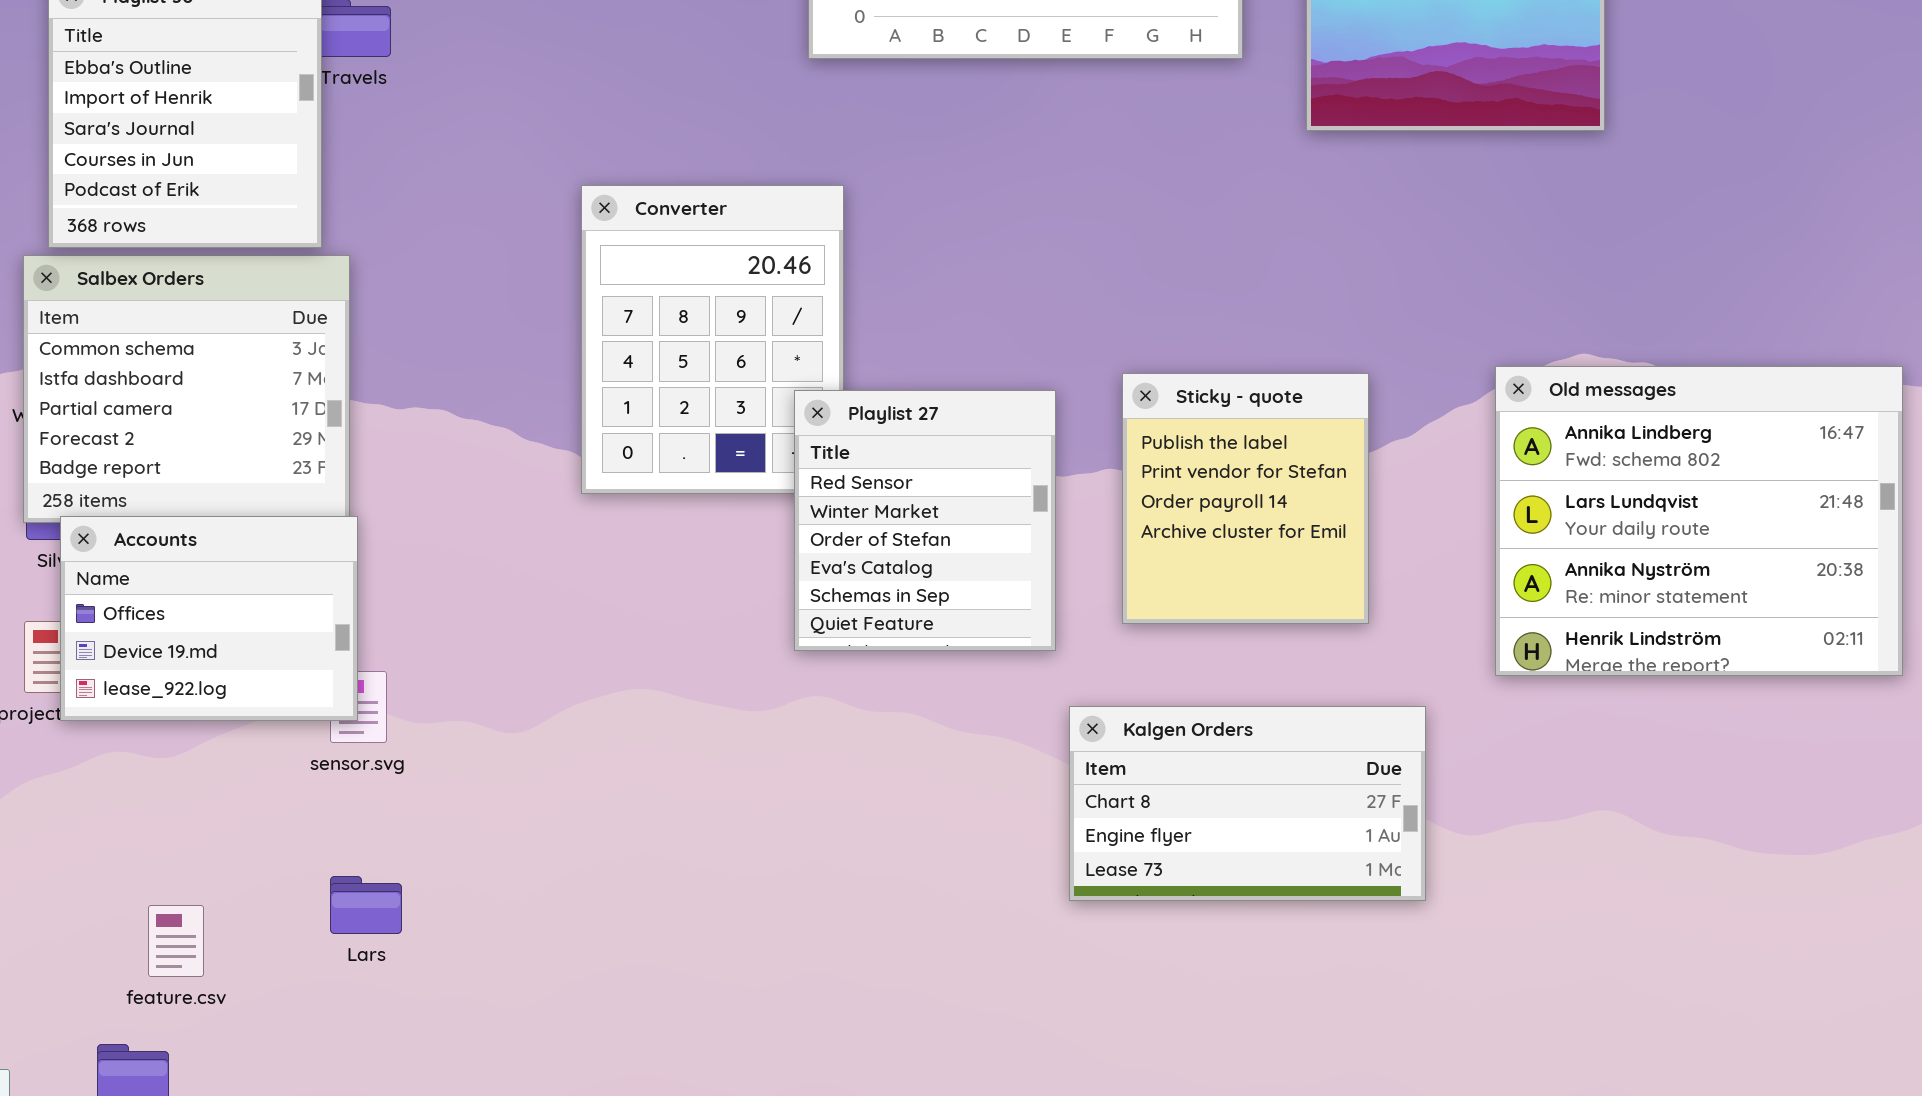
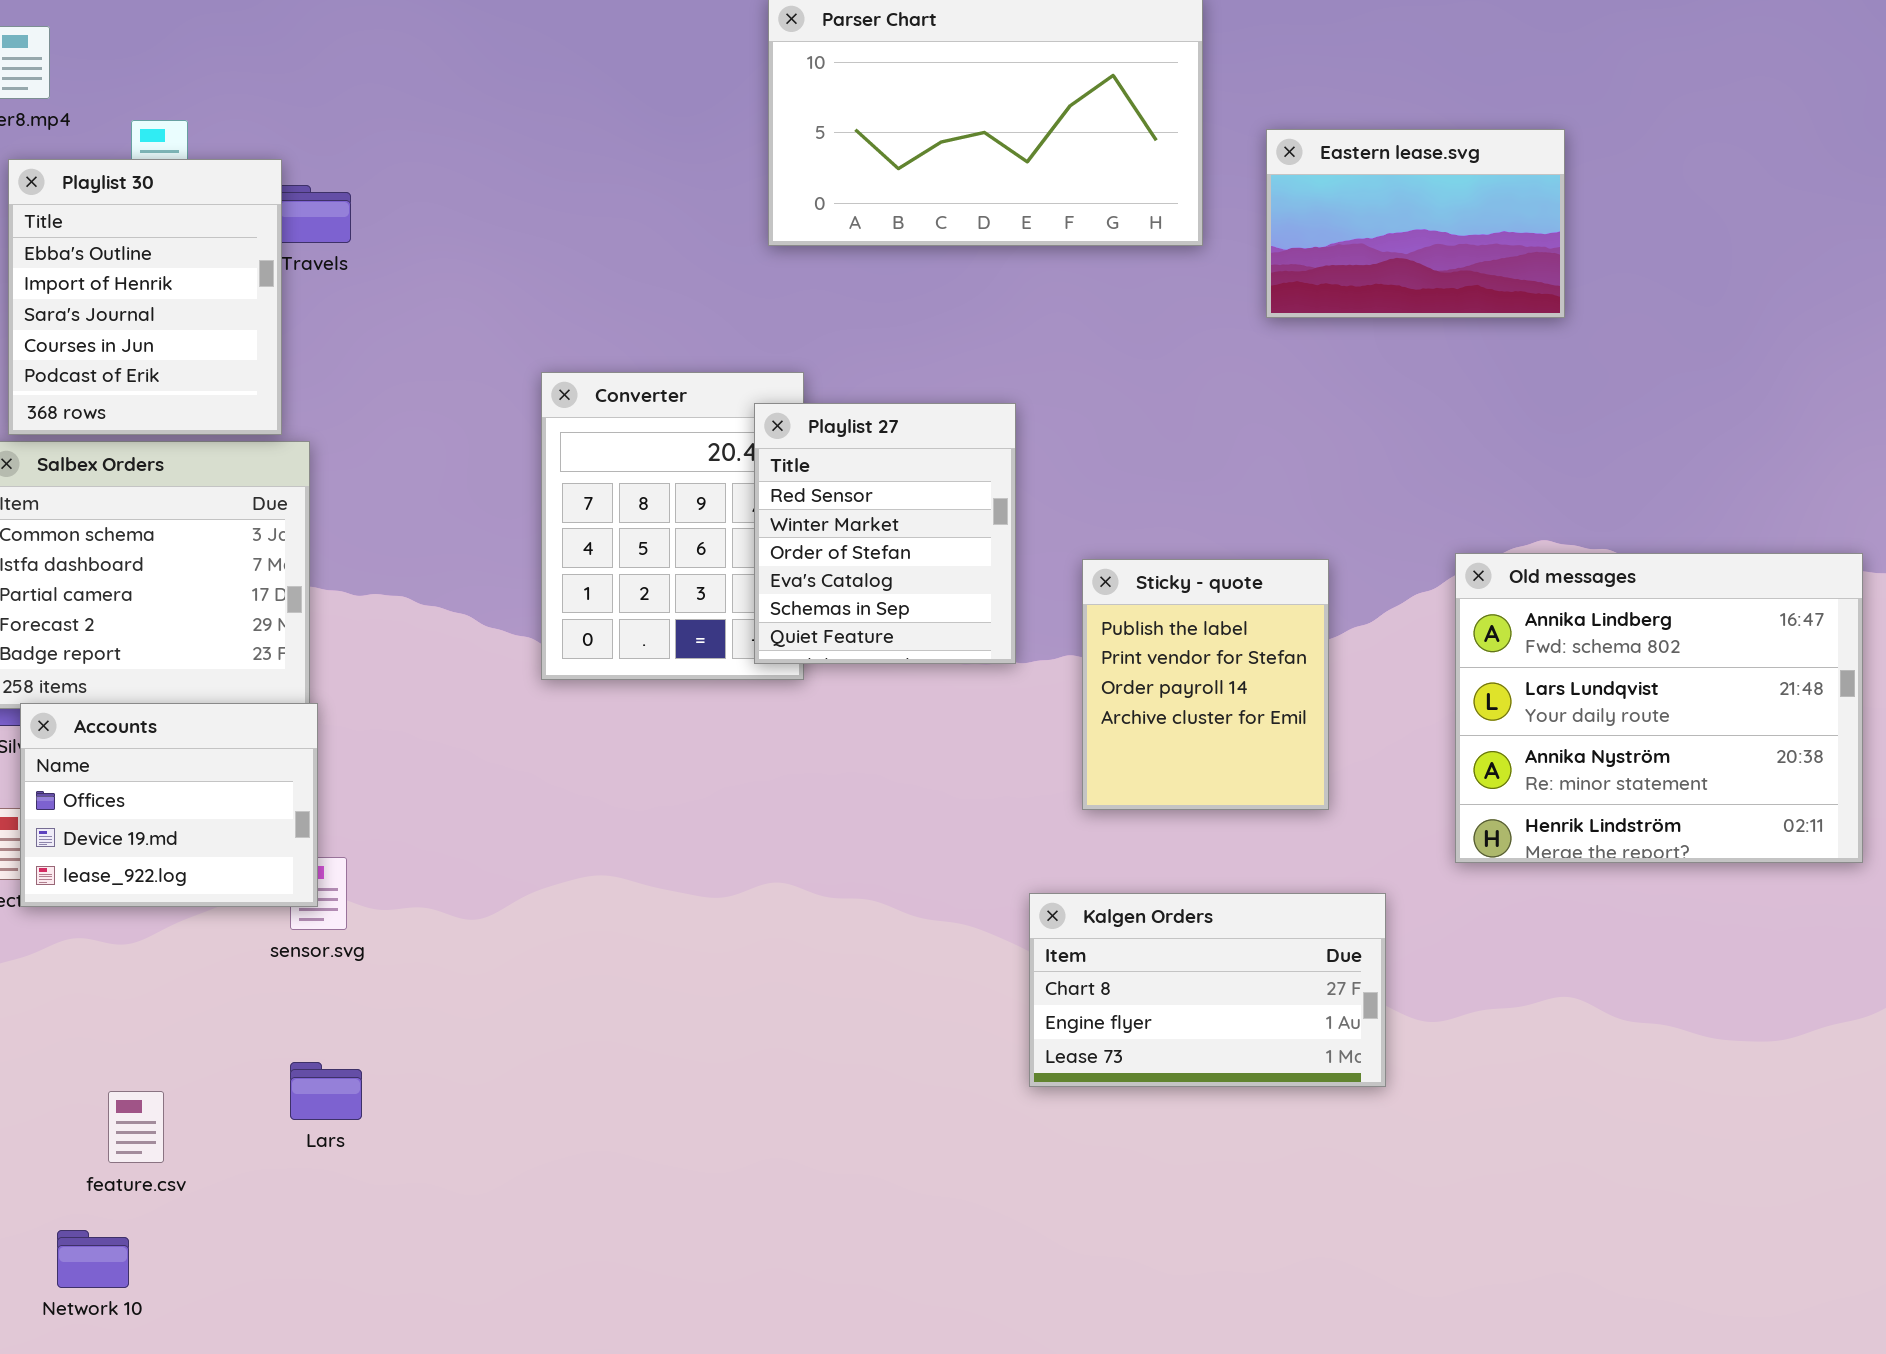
Playlist 27: [794,390,1056,651] -> [754,403,1016,664], moved

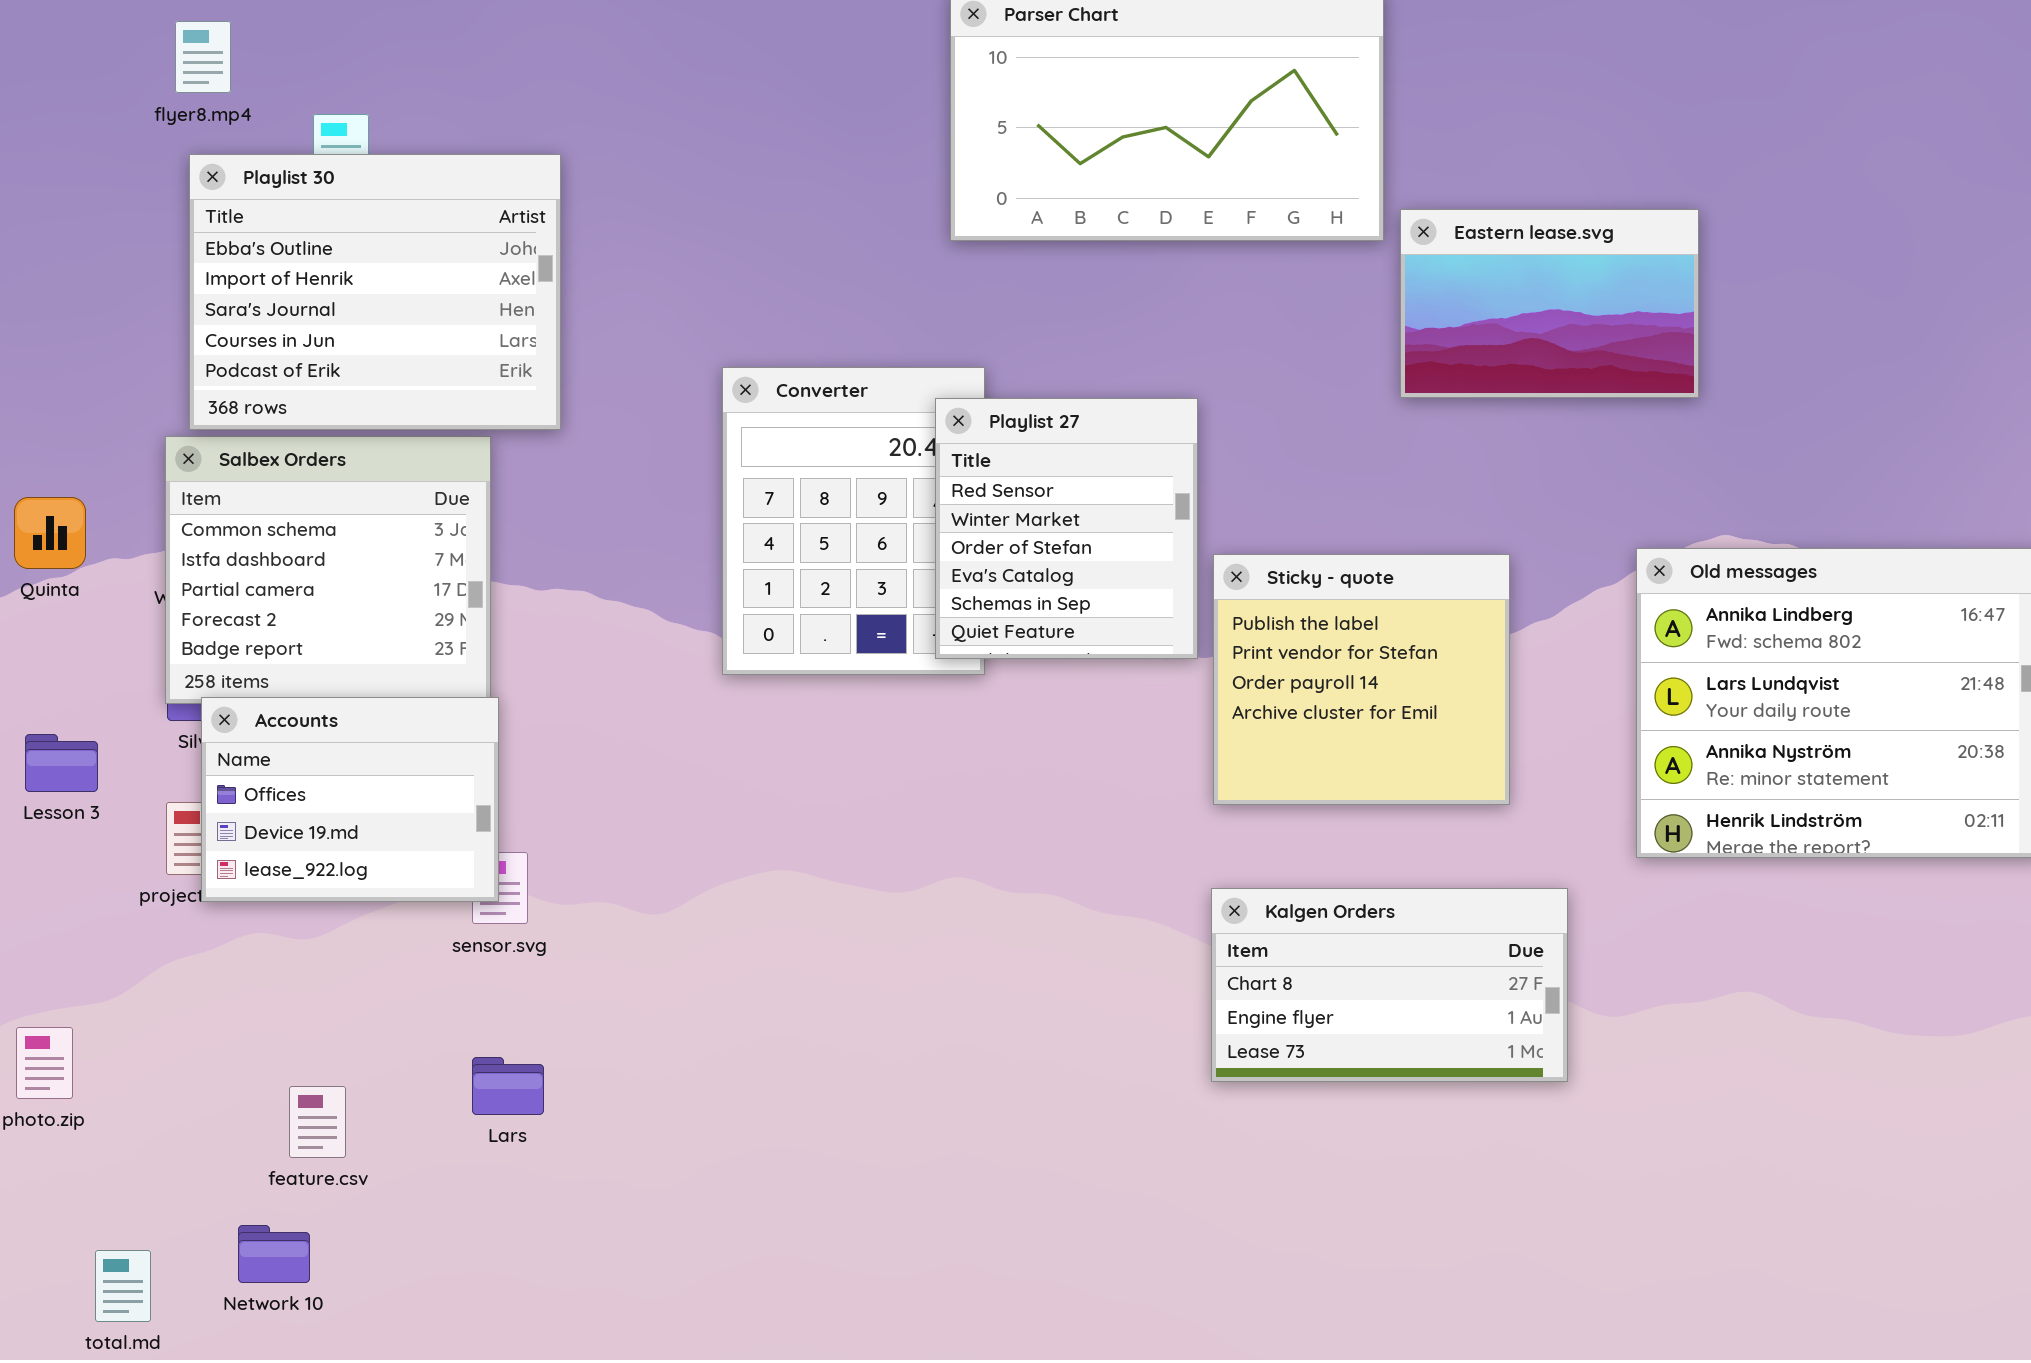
Eastern lease.svg: [1266,129,1565,318] -> [1400,209,1699,398], moved
Playlist 30: [8,159,282,435] -> [189,154,561,430], resized
Sticky - quote: [1082,559,1329,810] -> [1213,554,1510,805], resized

